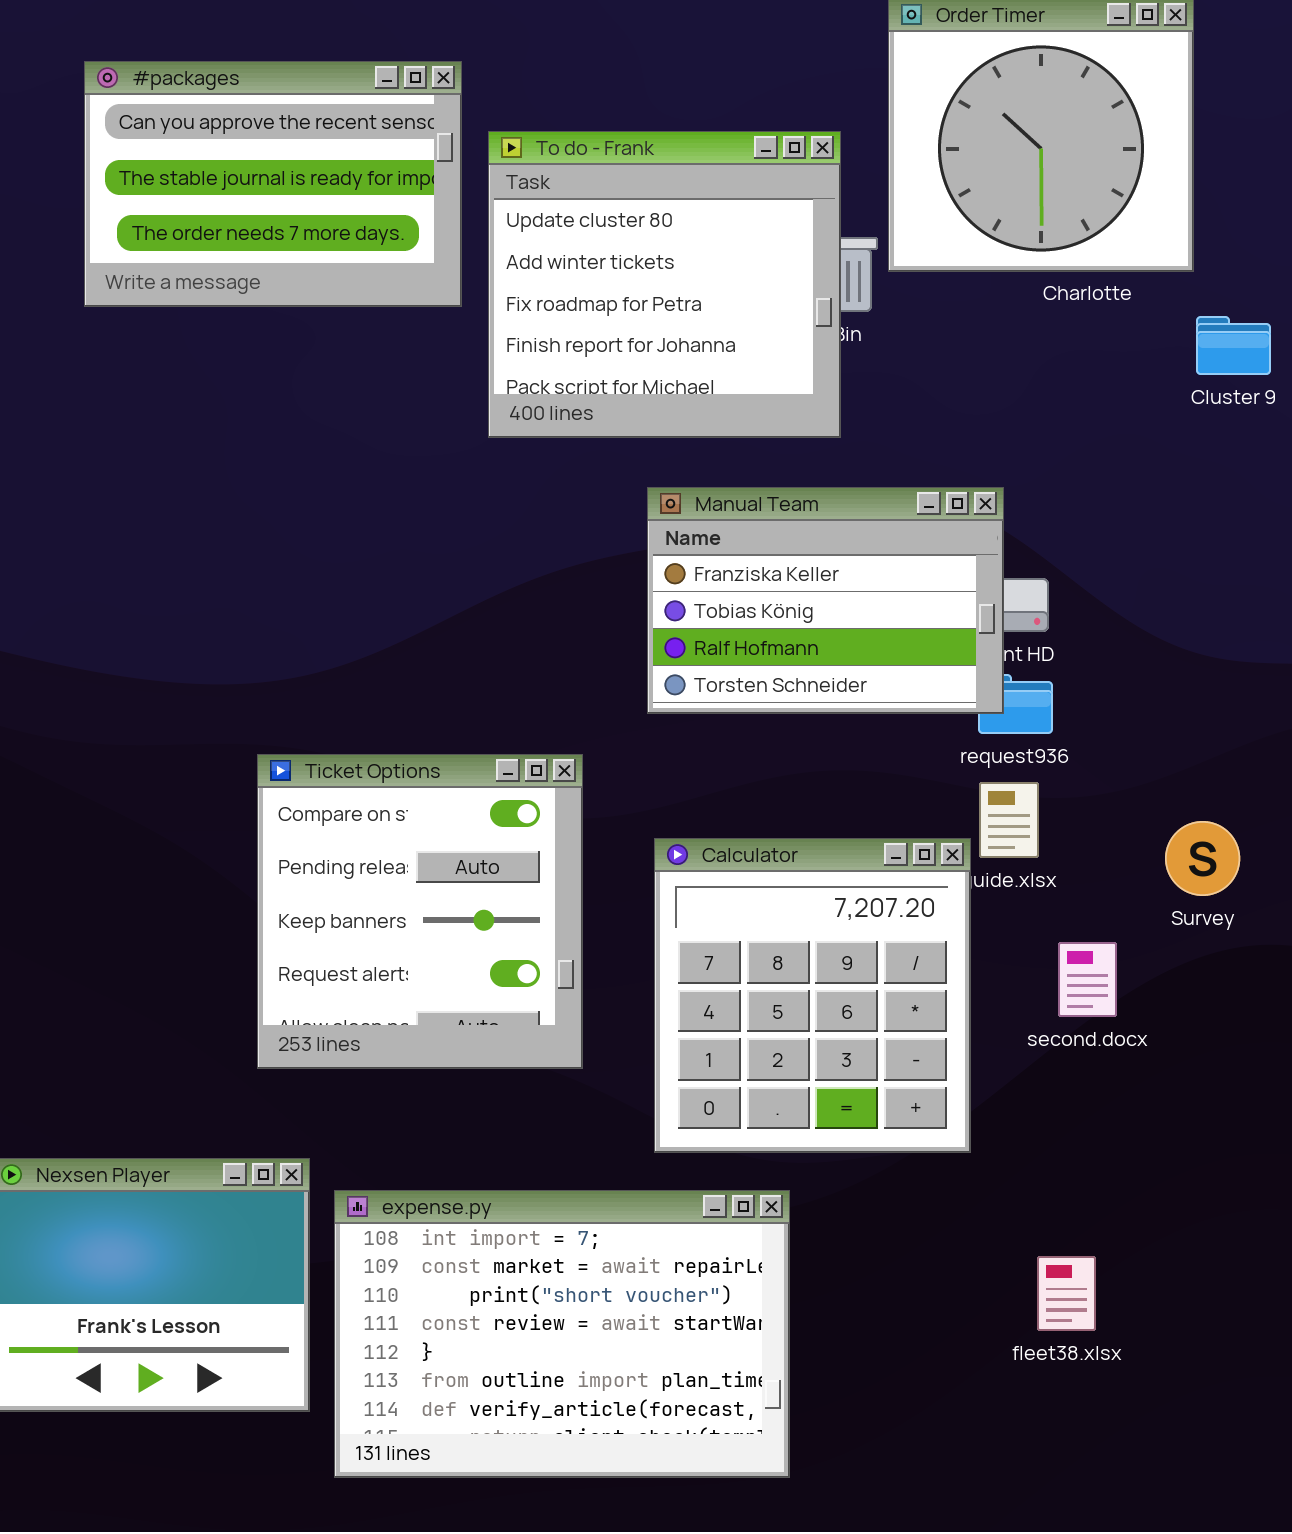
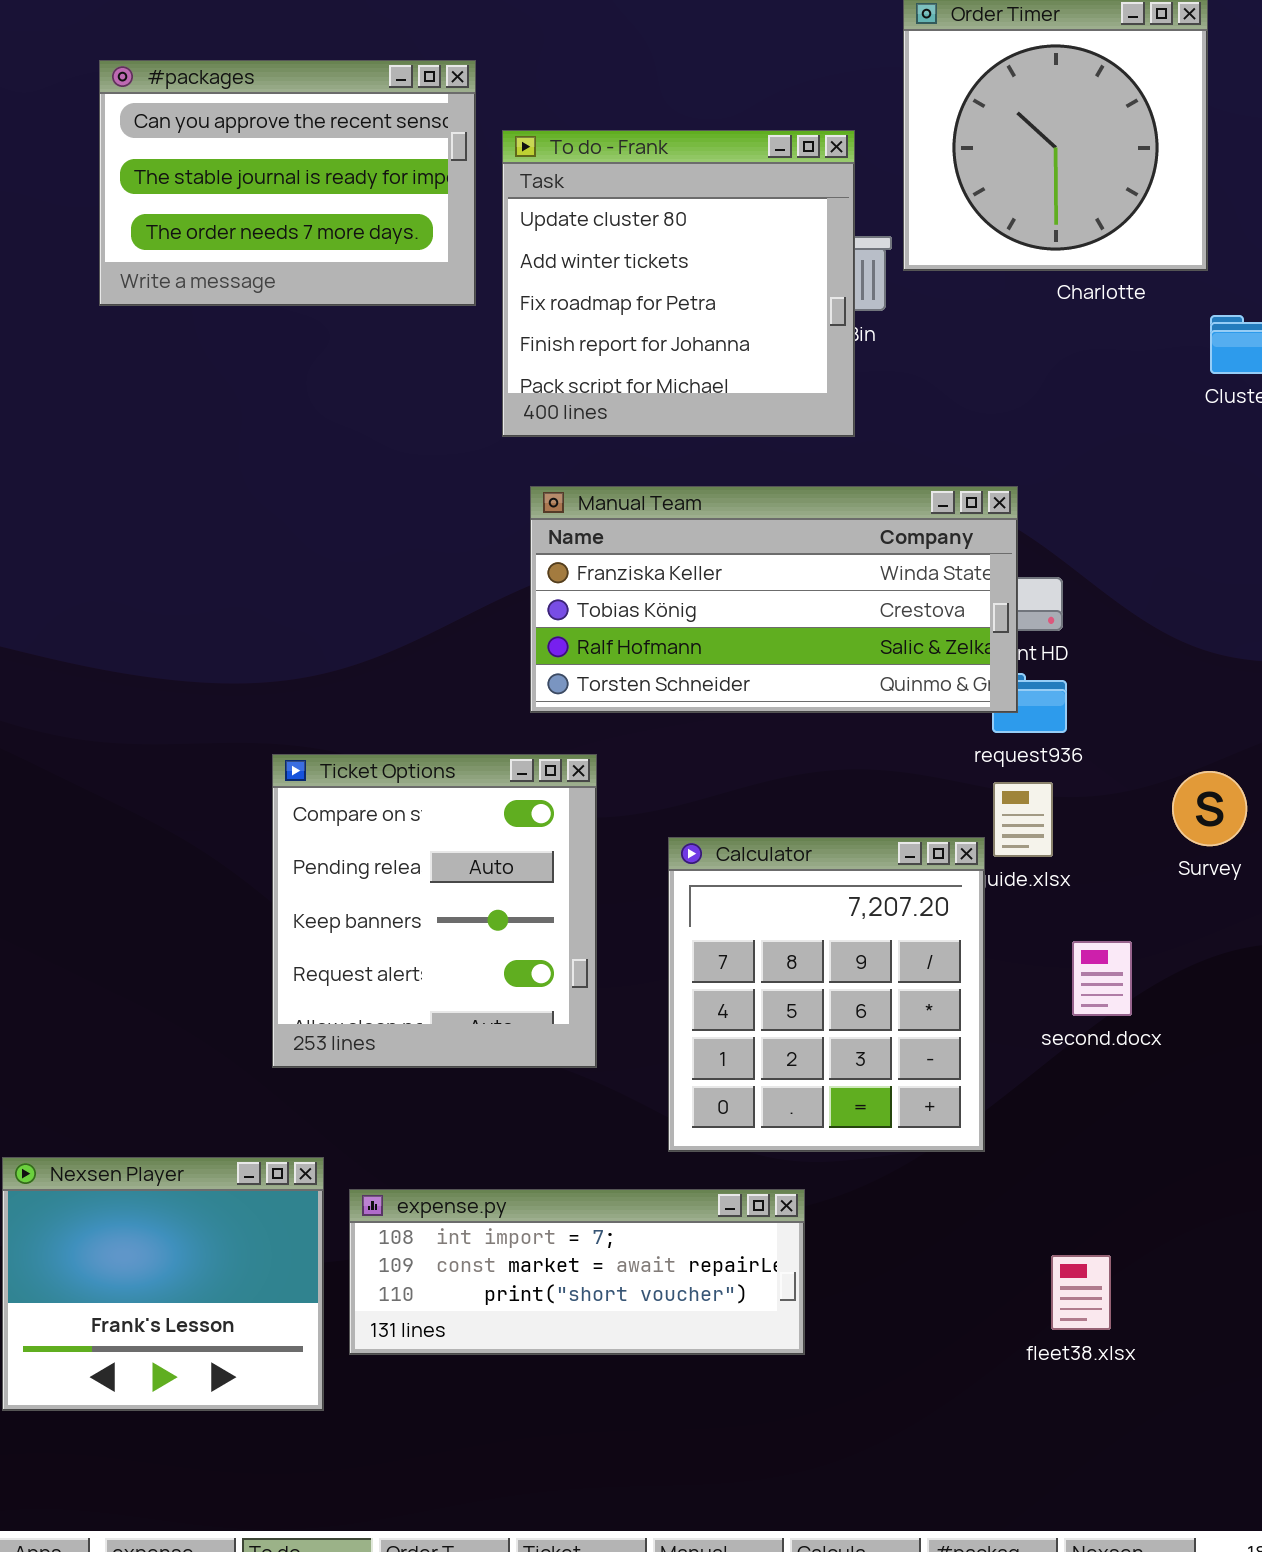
Manual Team: [647,487,1004,714] -> [530,486,1018,713], resized
Survey: [1165,821,1240,896] -> [1172,771,1247,846], moved
expense.py: [334,1190,790,1478] -> [349,1189,805,1355], resized

